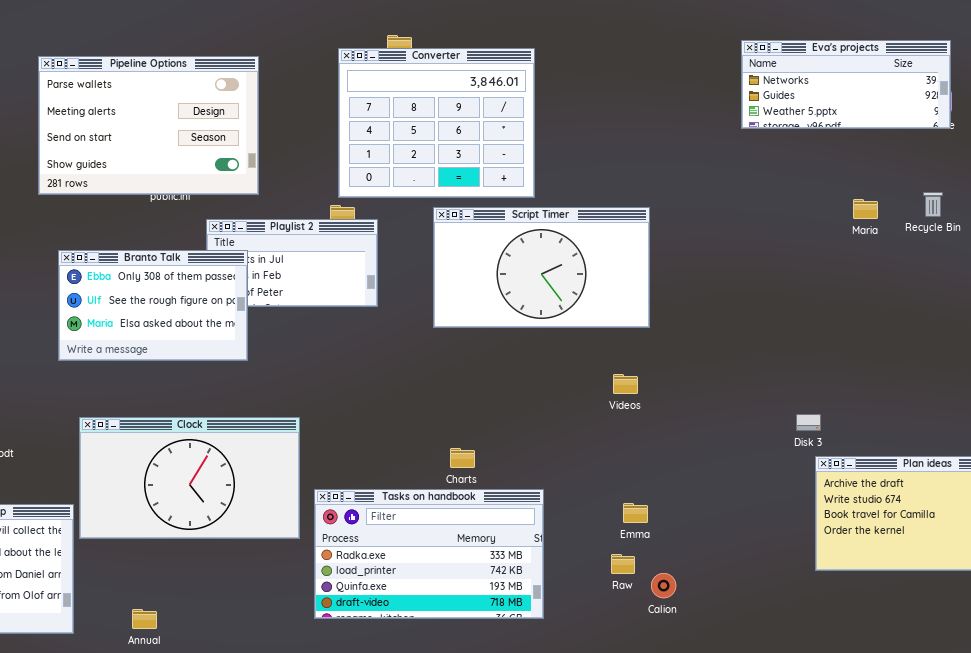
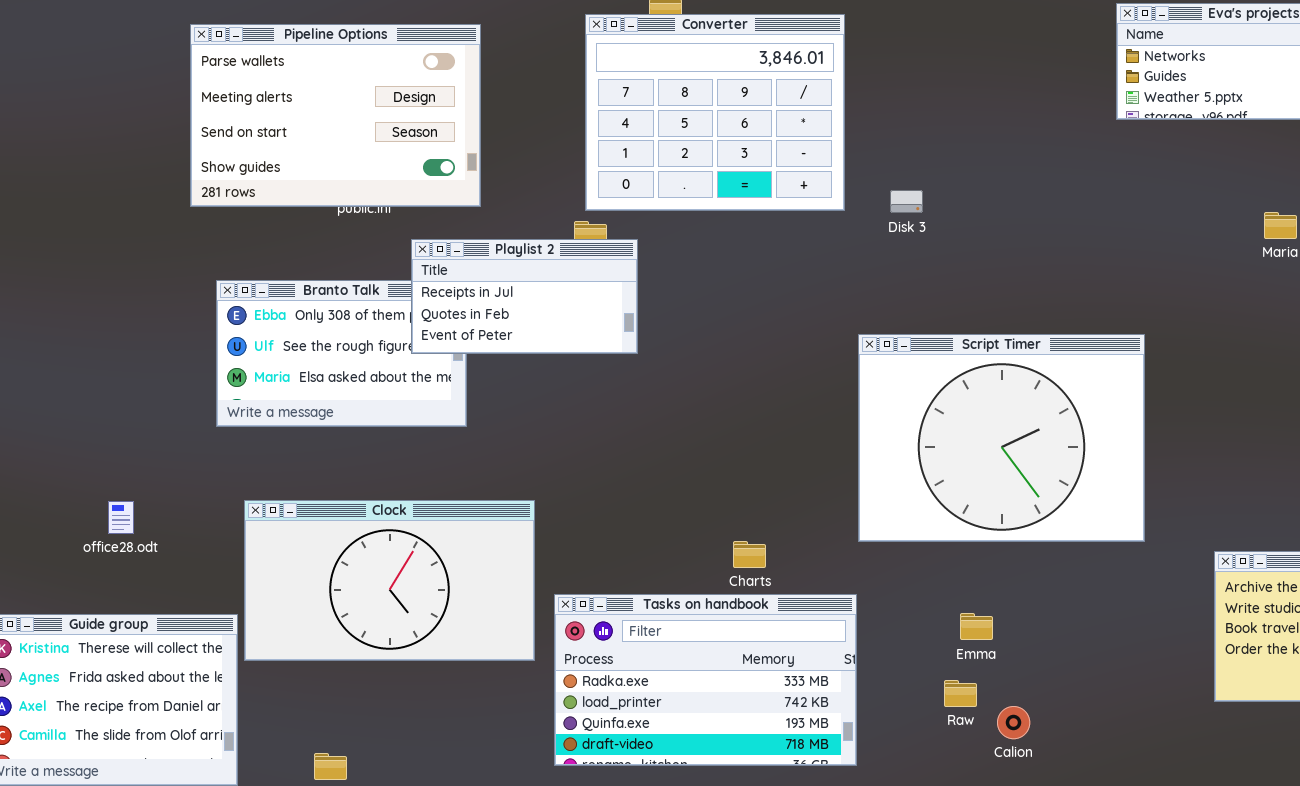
Script Timer: [433,207,650,328] -> [858,334,1145,542], moved, resized
Playlist 2: [206,219,378,307] -> [411,239,638,354], raised
Disk 3: [796,414,821,431] -> [890,190,923,213], moved

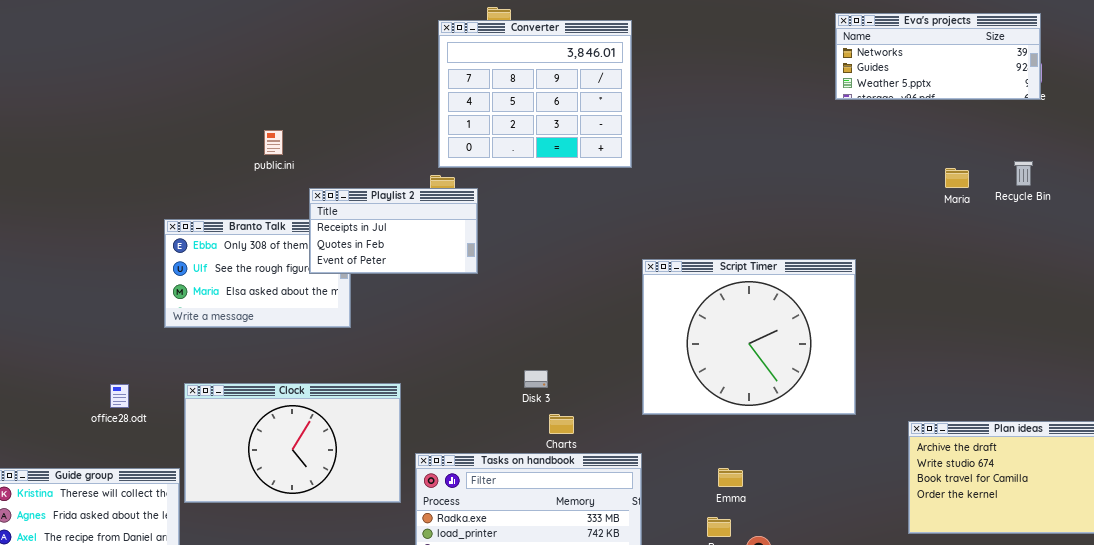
Pipeline Options: [190,24,481,207] -> none, closed
Disk 3: [890,190,923,213] -> [524,370,548,388], moved
office28.odt: [108,501,134,534] -> [110,384,129,408], moved

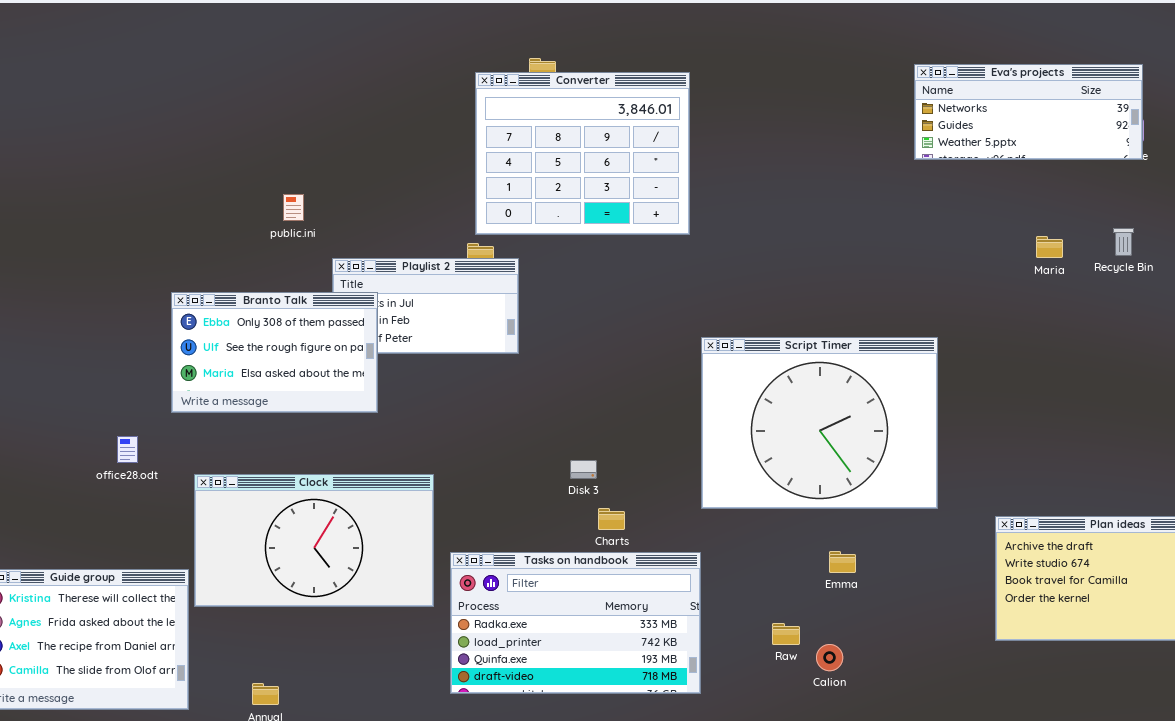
Branto Talk: [164,219,351,328] -> [171,292,378,413], raised
office28.odt: [110,384,129,408] -> [117,436,138,463], moved
Emma: [718,468,743,487] -> [829,551,856,573], moved

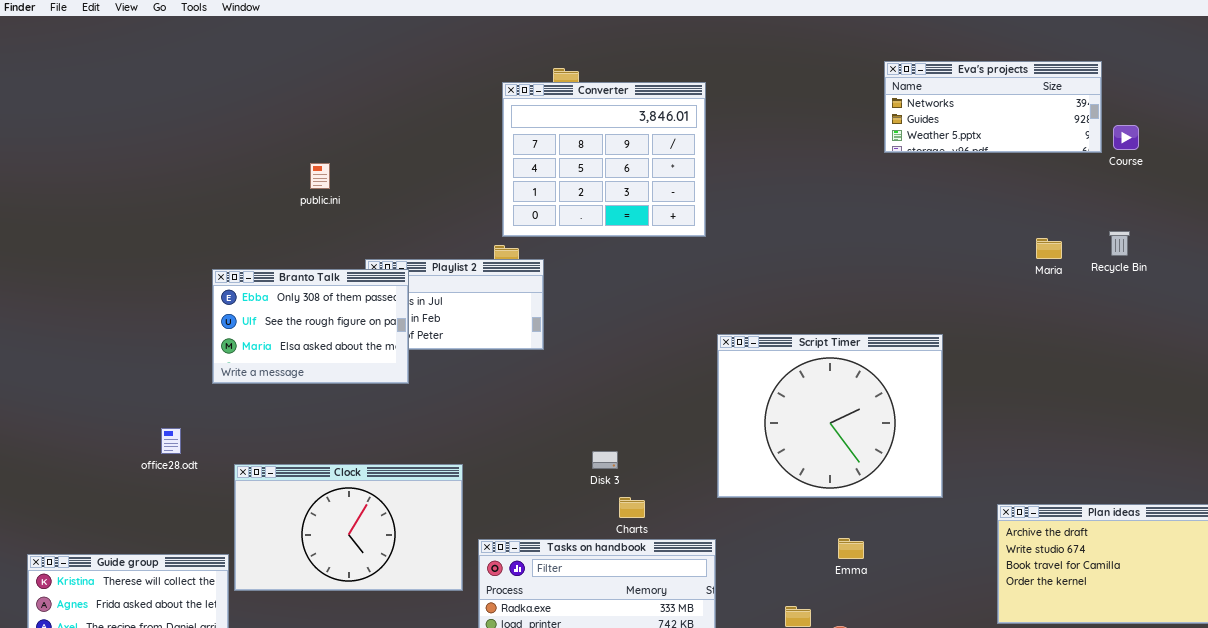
Eva's projects: [914,64,1143,160] -> [884,61,1102,153], moved
public.ini: [283,194,304,221] -> [310,163,330,189], moved
Branto Talk: [171,292,378,413] -> [212,269,409,384], moved

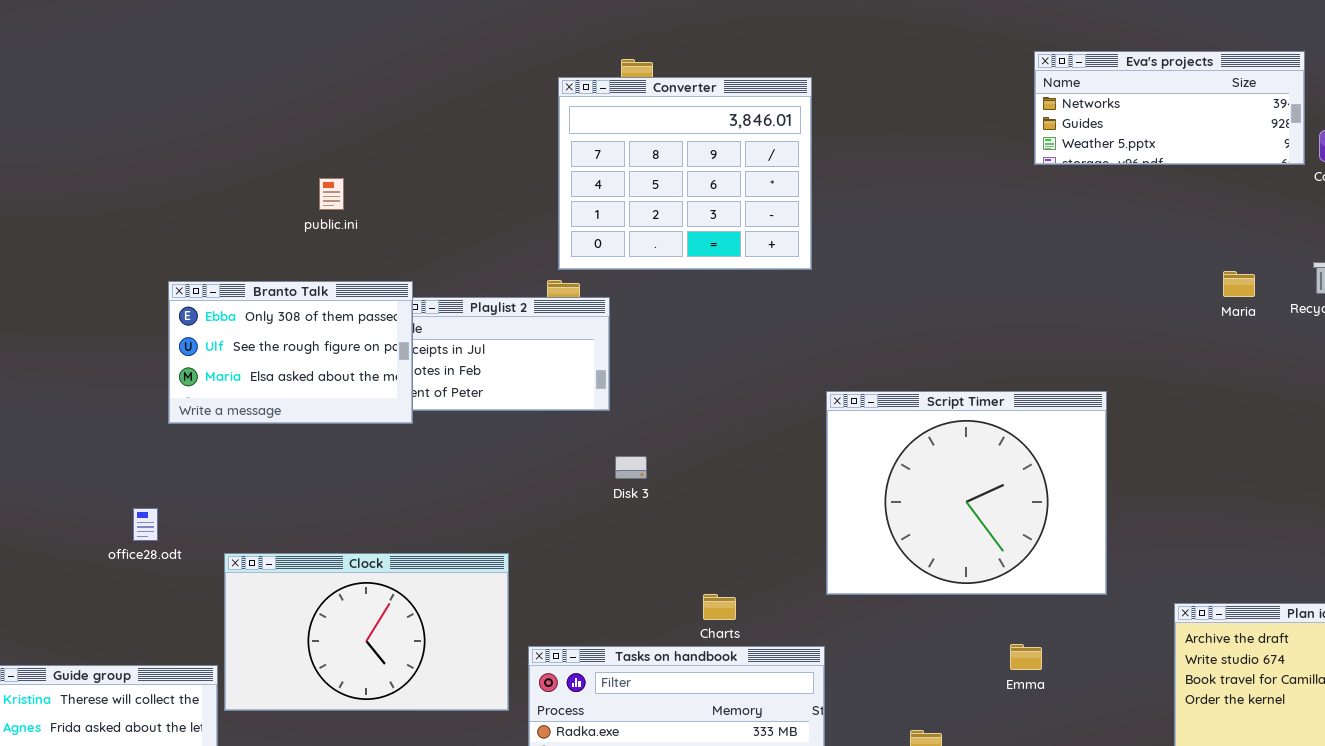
Branto Talk: [212,269,409,384] -> [168,281,413,424], moved
Disk 3: [592,451,618,469] -> [615,456,647,479], moved
Emma: [838,538,864,559] -> [1010,644,1042,670], moved

